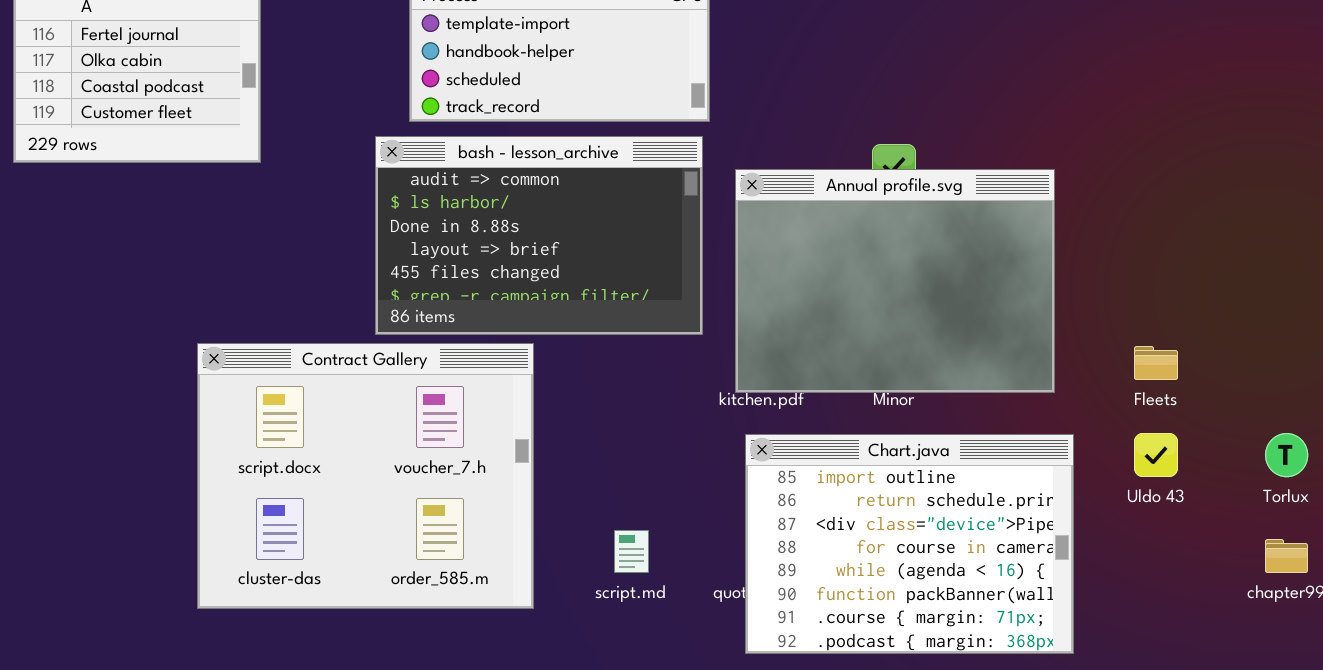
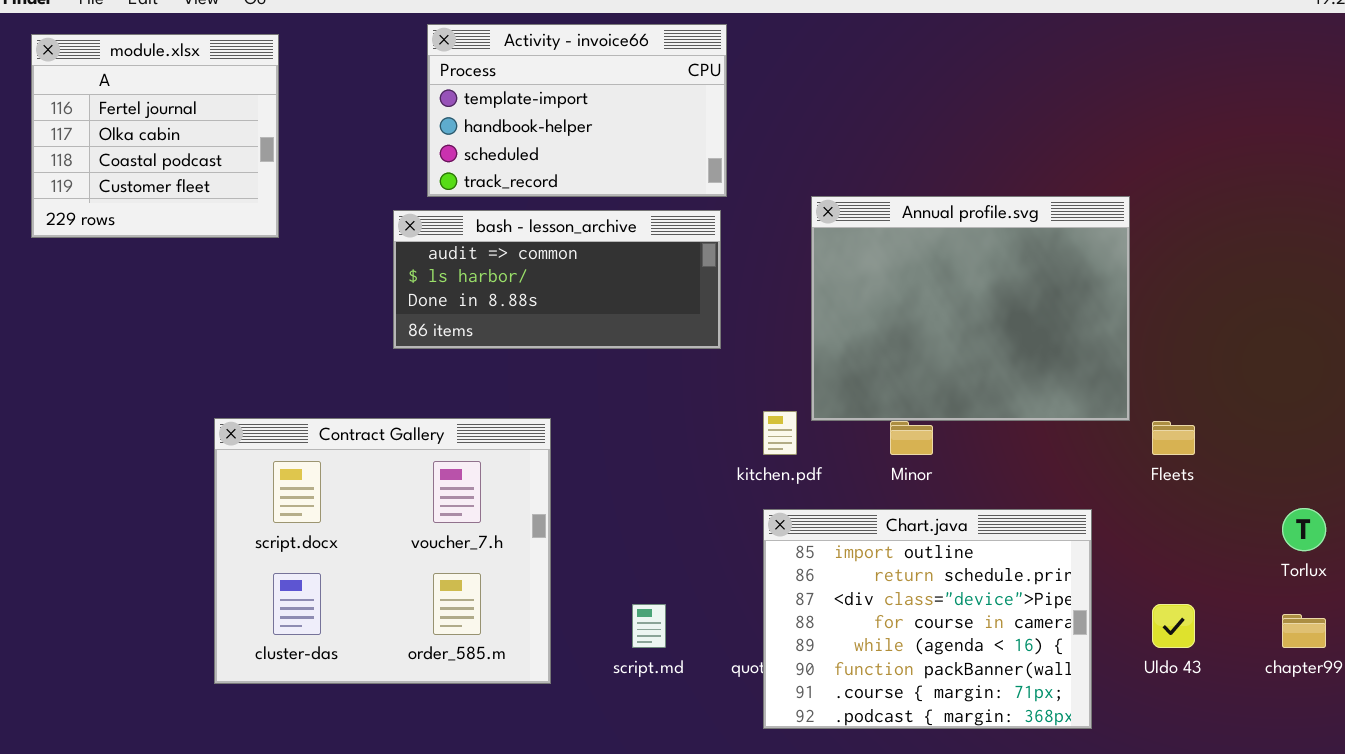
bash - lesson_archive: [375,136,703,335] -> [393,210,721,349], resized
Annual profile.svg: [735,169,1055,393] -> [811,196,1130,421], moved
Uldo 43: [1134,433,1178,477] -> [1152,604,1195,648], moved

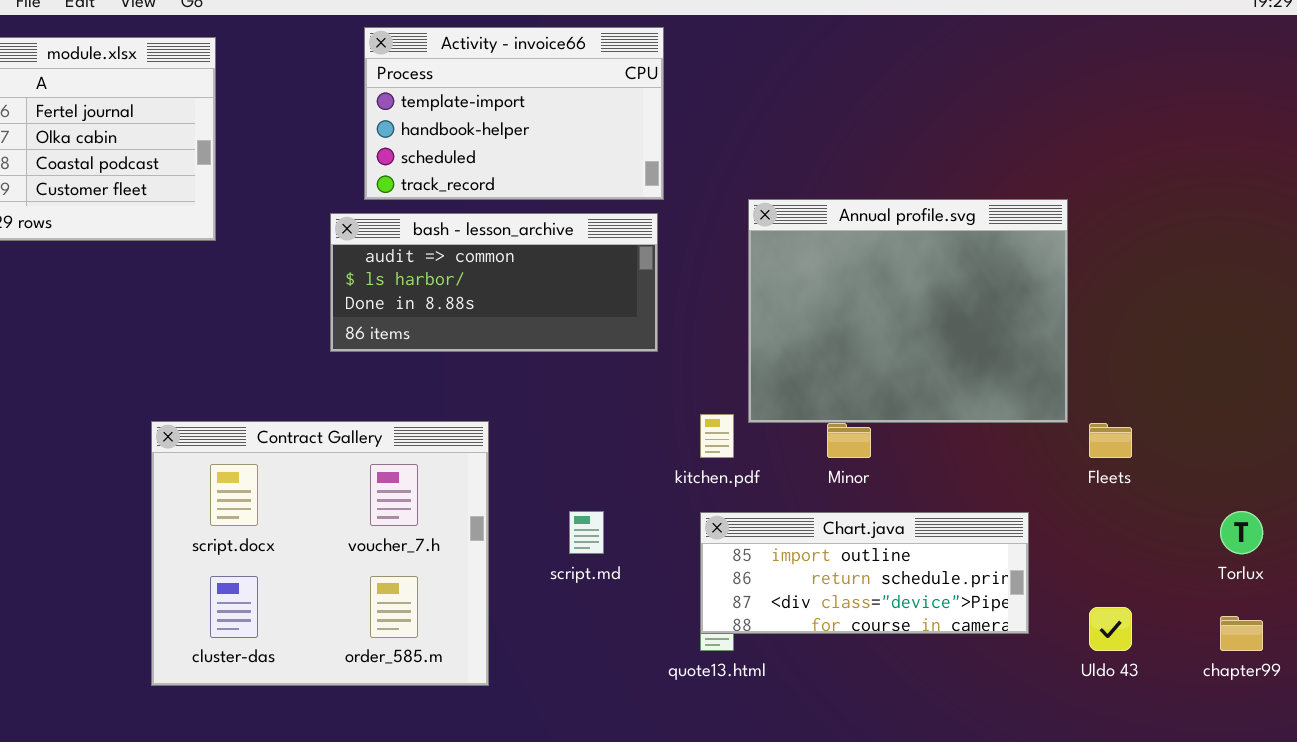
Chart.java: [763,509,1092,729] -> [700,512,1029,634], resized
script.md: [632,604,666,648] -> [569,511,604,554], moved

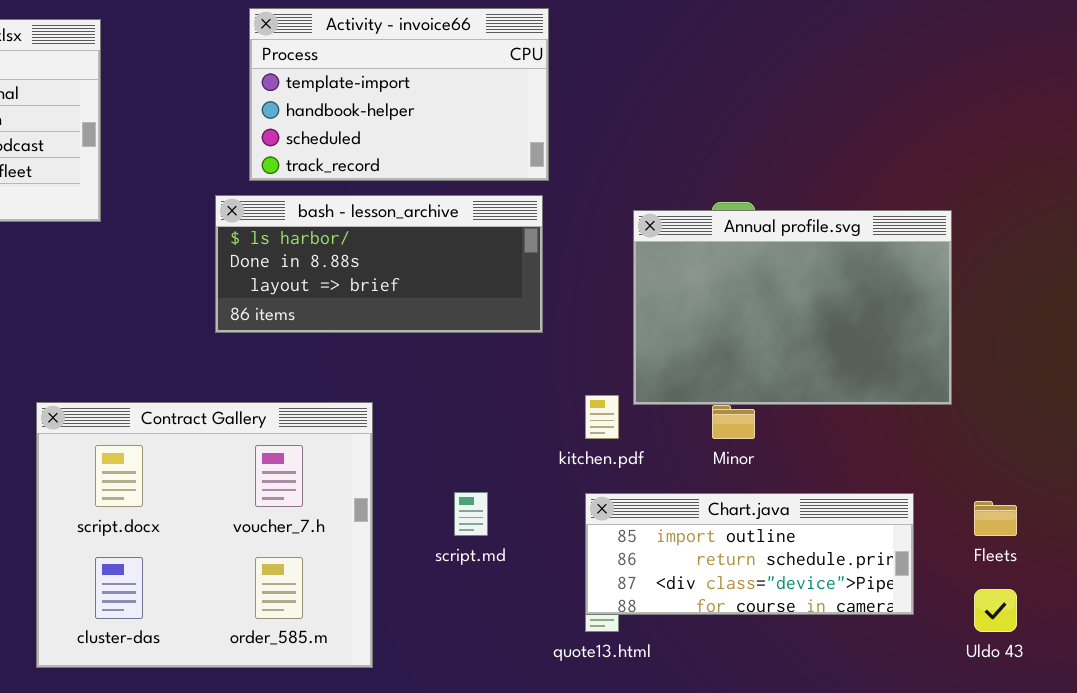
Annual profile.svg: [748,199,1068,423] -> [633,210,952,405], resized
bash - lesson_archive: [330,213,658,352] -> [215,195,543,333], scrolled down 1 row
Fleets: [1089,423,1132,458] -> [974,501,1017,536], moved

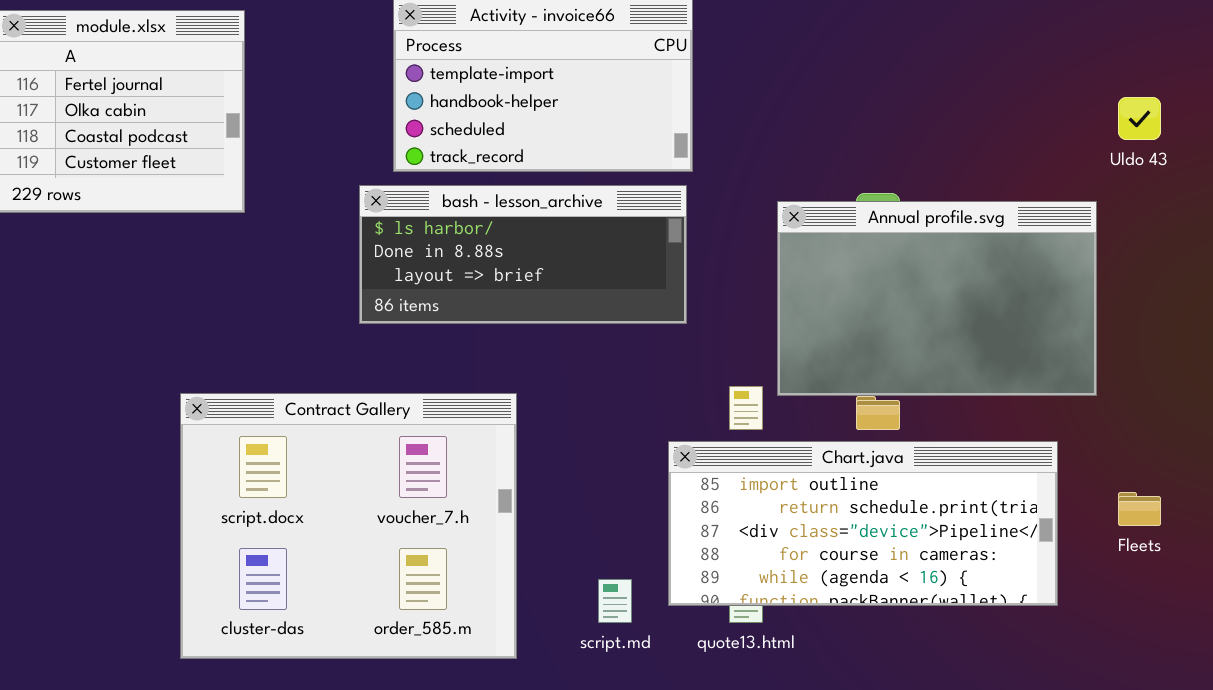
script.md: [454,492,488,536] -> [598,579,632,623], moved
Chart.java: [585,493,914,615] -> [668,441,1058,606], resized
Uldo 43: [974,589,1017,632] -> [1118,97,1161,140], moved

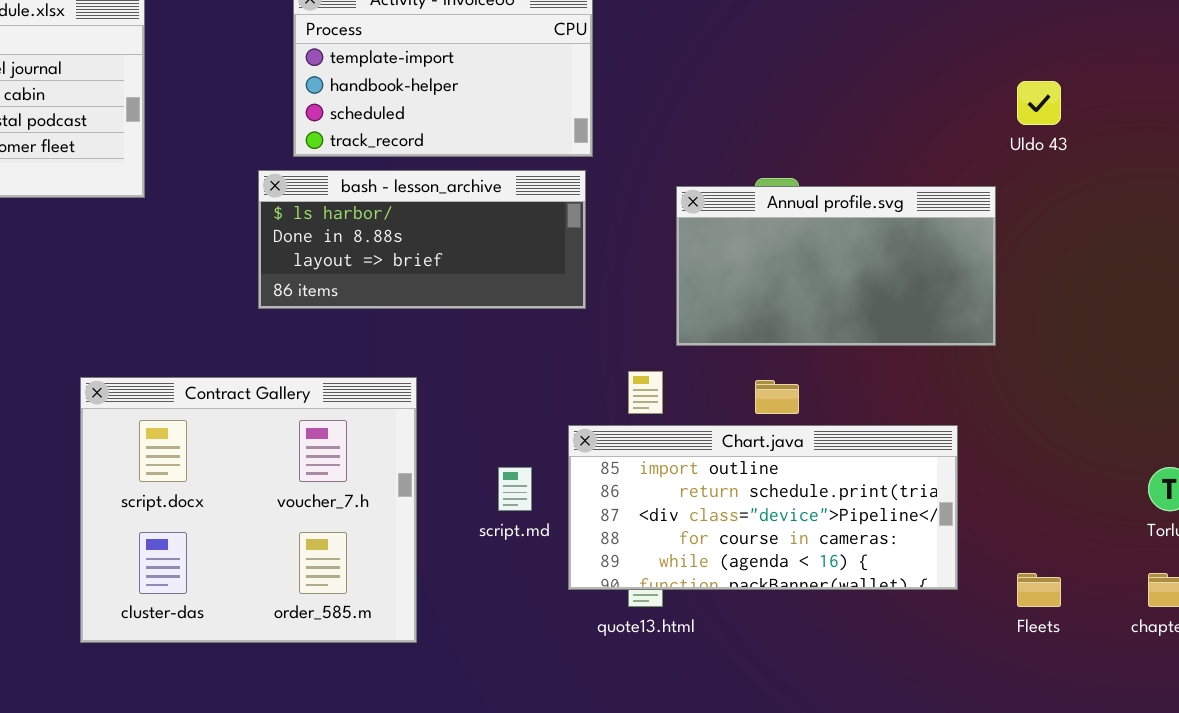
Annual profile.svg: [777,201,1097,396] -> [676,186,996,346], resized
Fleets: [1118,492,1161,526] -> [1017,573,1061,607], moved
script.md: [598,579,632,623] -> [498,467,532,511], moved

